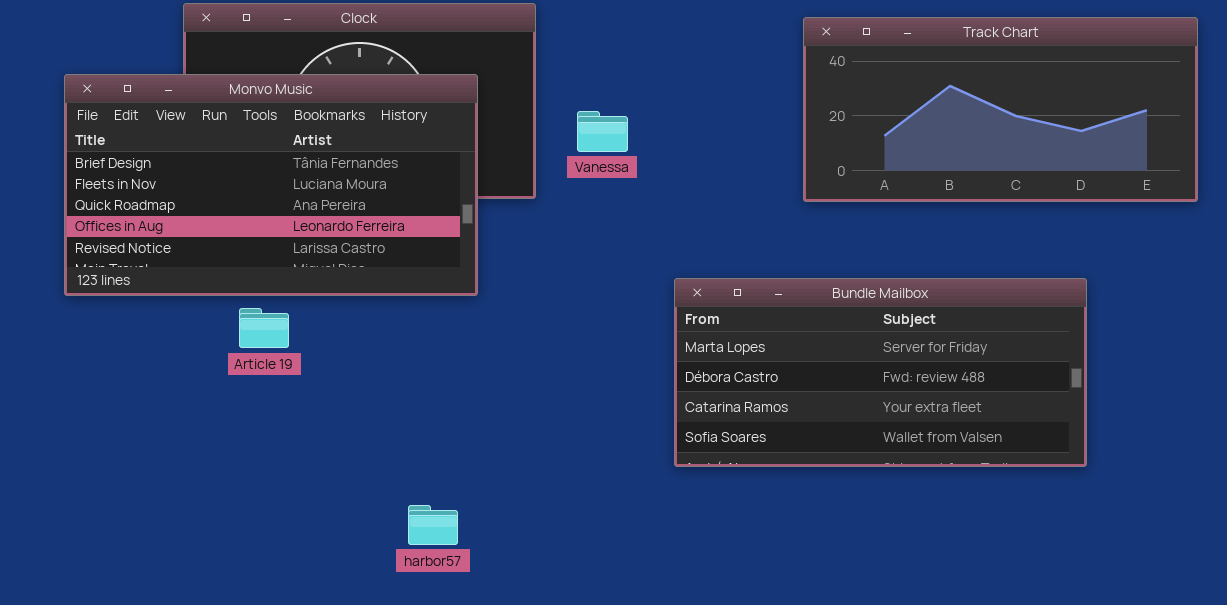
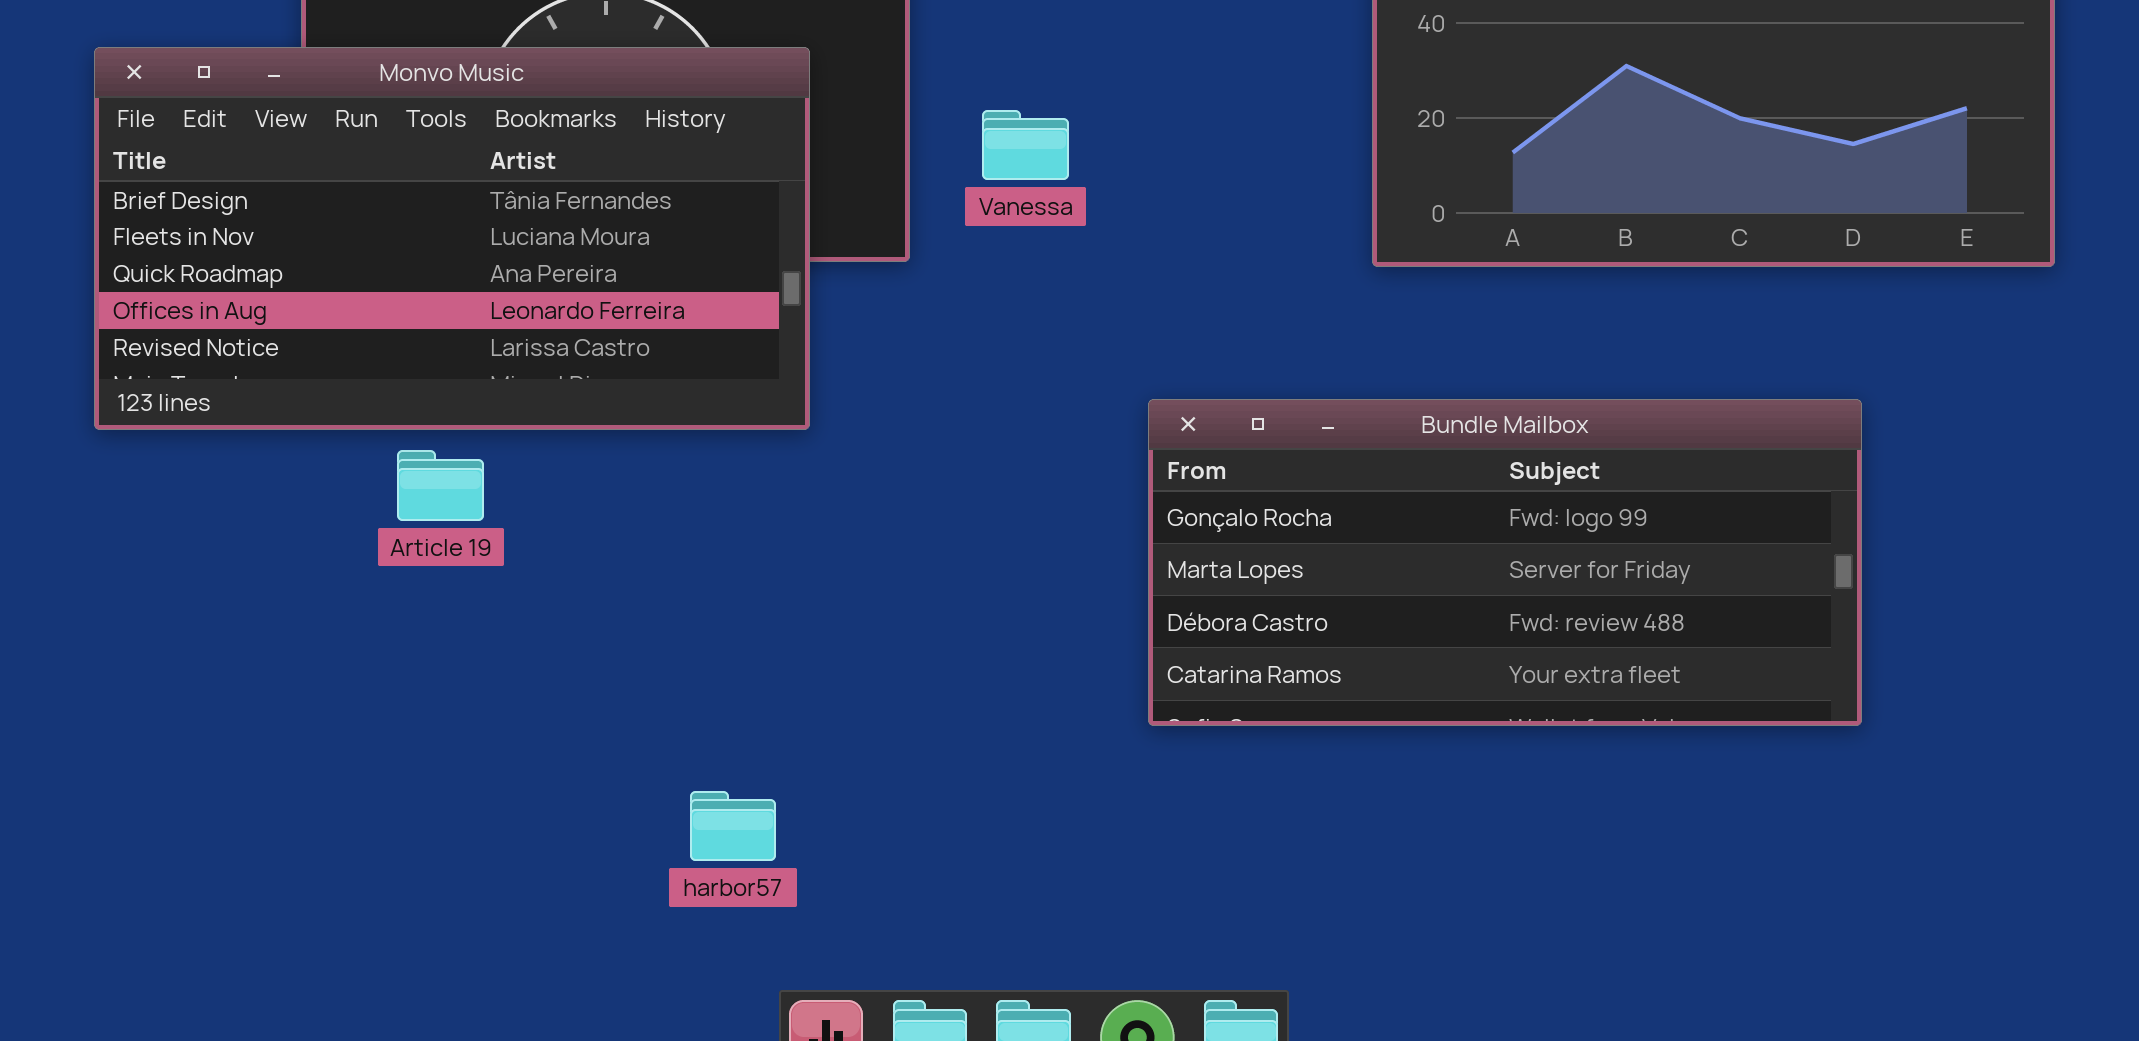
Bundle Mailbox: [674,278,1087,467] -> [1148,399,1862,726], scrolled up 1 row

